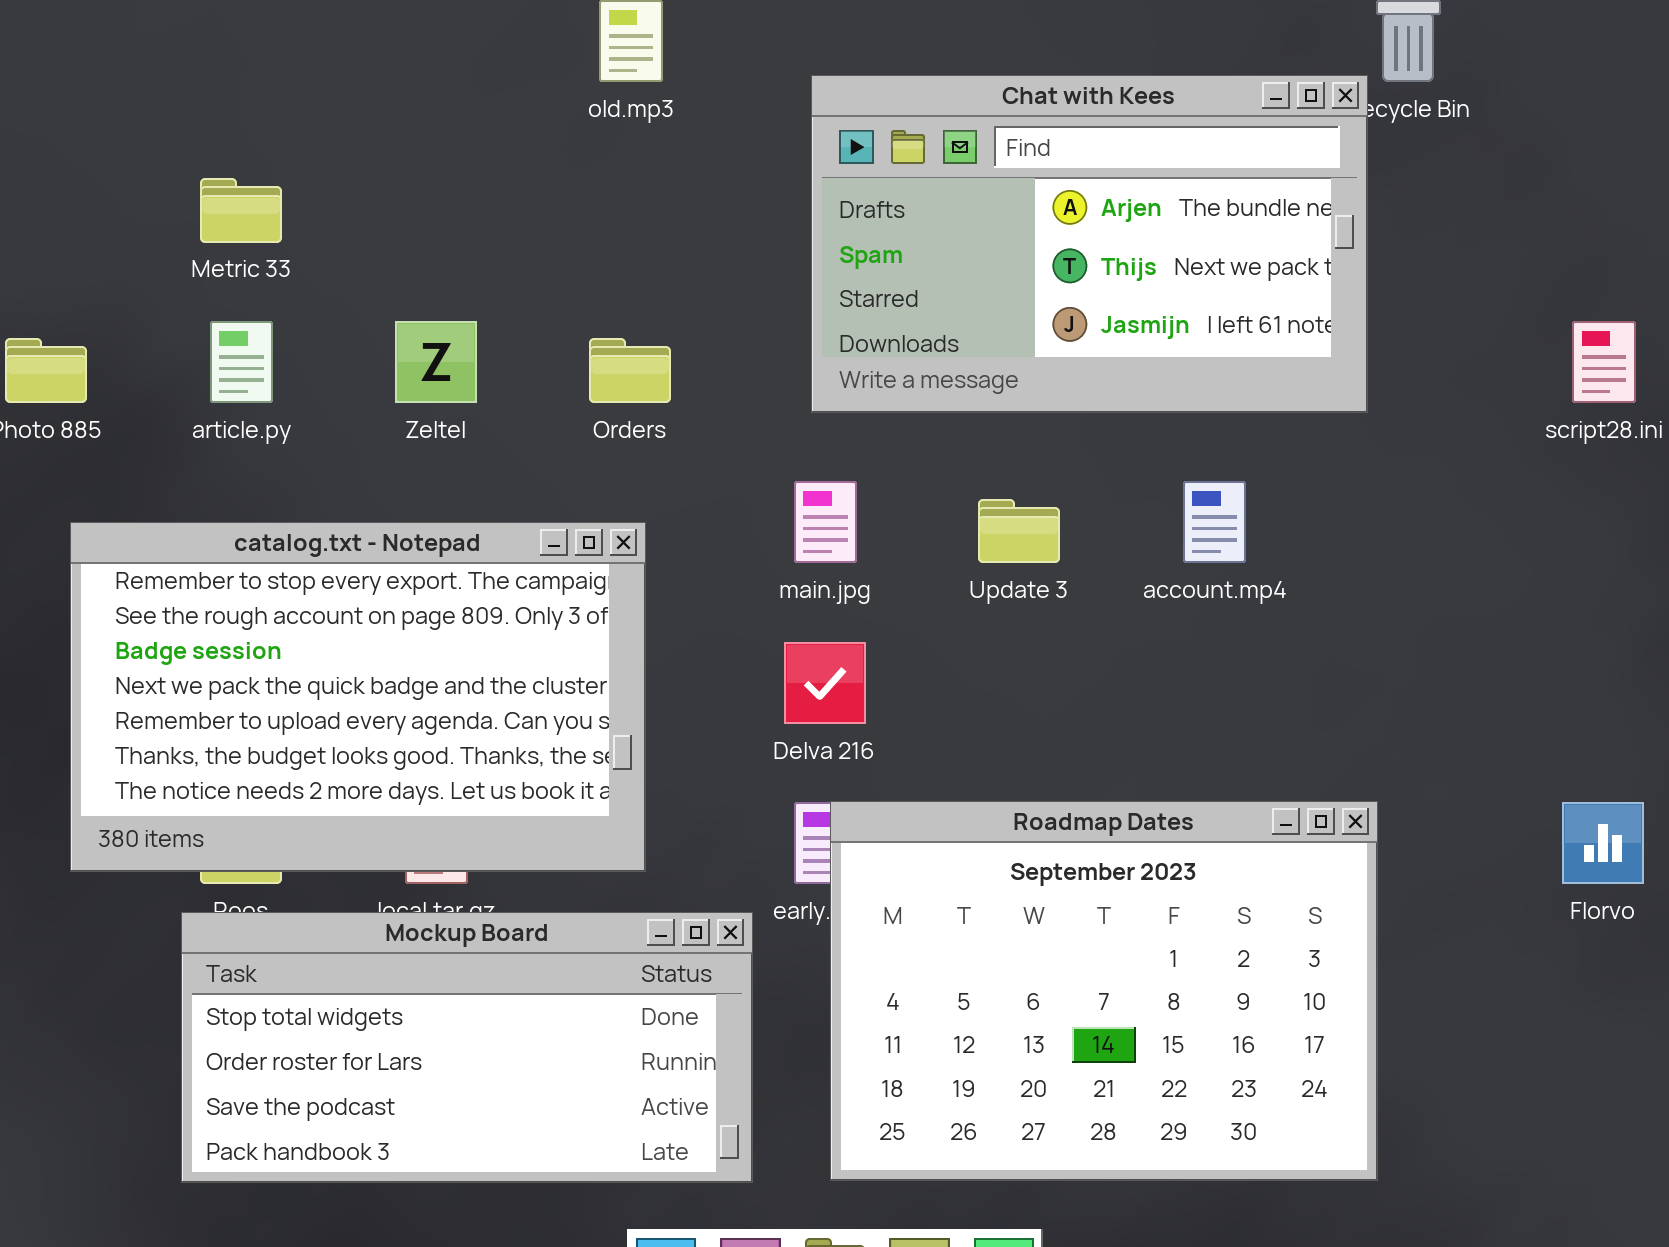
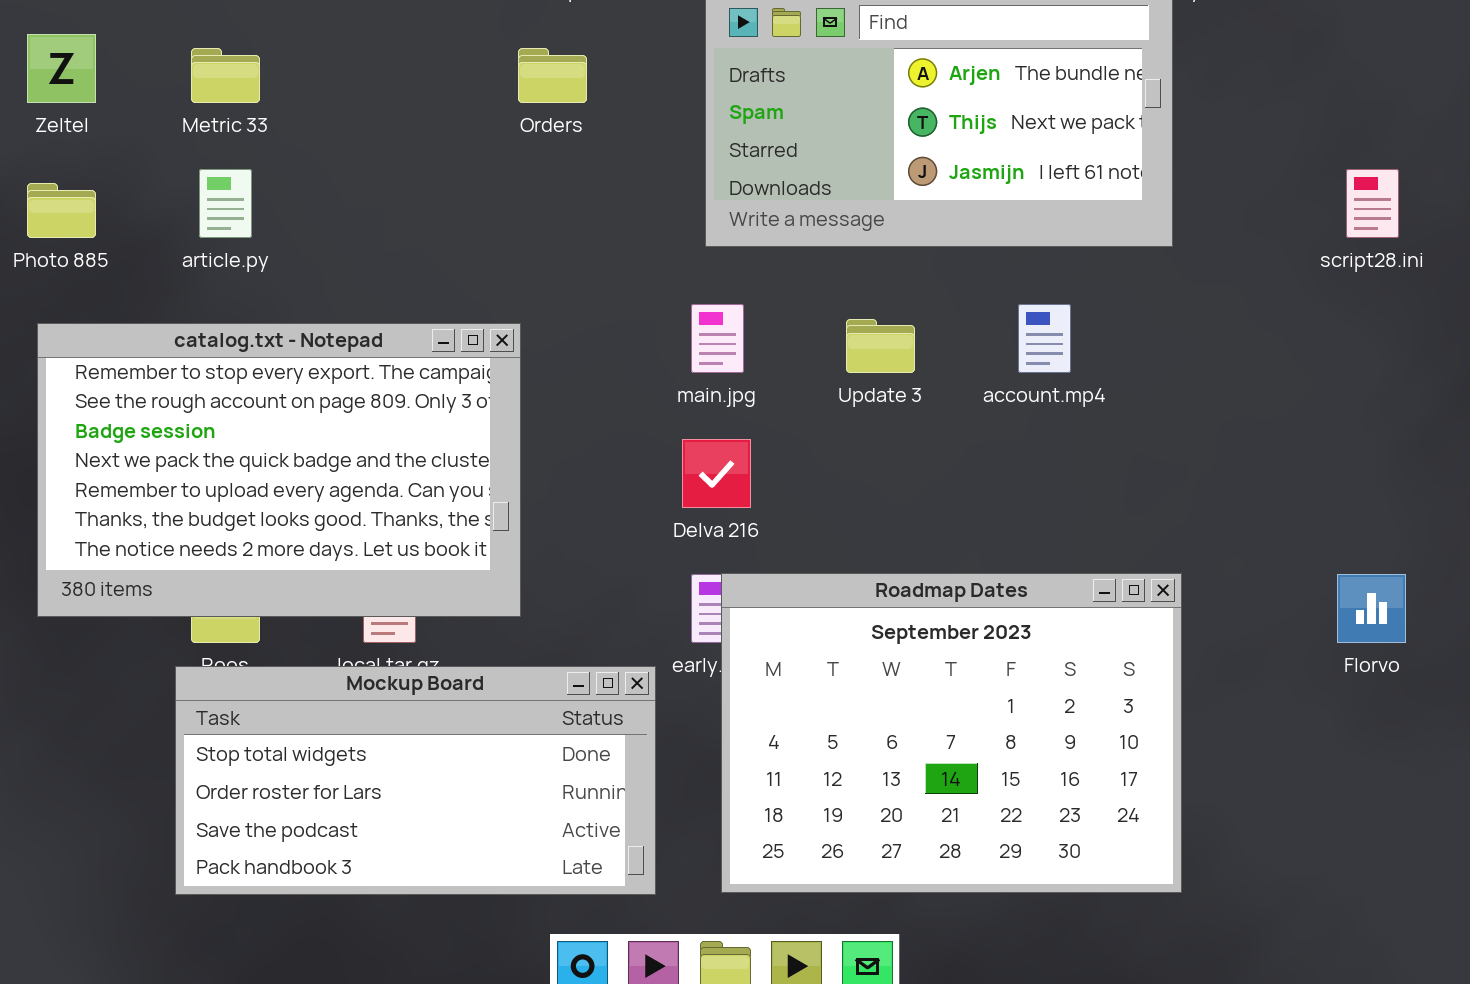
Zeltel: [395,321,477,403] -> [27,34,96,103], moved
Orders: [589,338,671,403] -> [518,48,587,103], moved
catalog.txt - Notepad: [70,522,646,872] -> [37,323,521,617], moved

